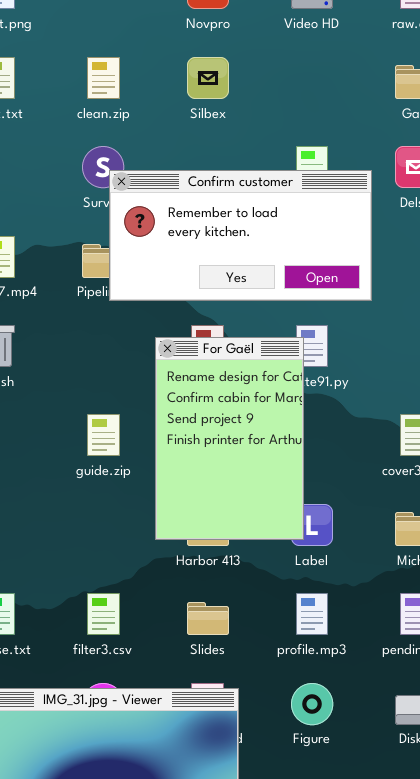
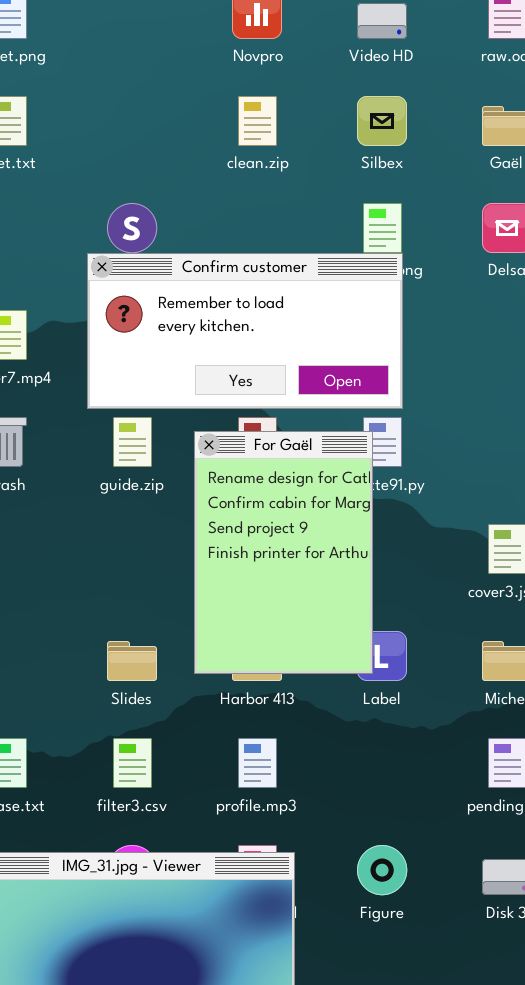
clean.zip: [87,57,120,99] -> [238,96,277,146], moved
Silbex: [187,57,229,99] -> [357,96,407,146], moved
Confirm customer: [109,170,372,301] -> [87,253,403,409], moved
guide.zip: [87,414,120,456] -> [113,417,152,467], moved
profile.mp3: [296,593,328,635] -> [238,738,277,788], moved
Slides: [187,602,229,635] -> [107,641,157,681], moved

